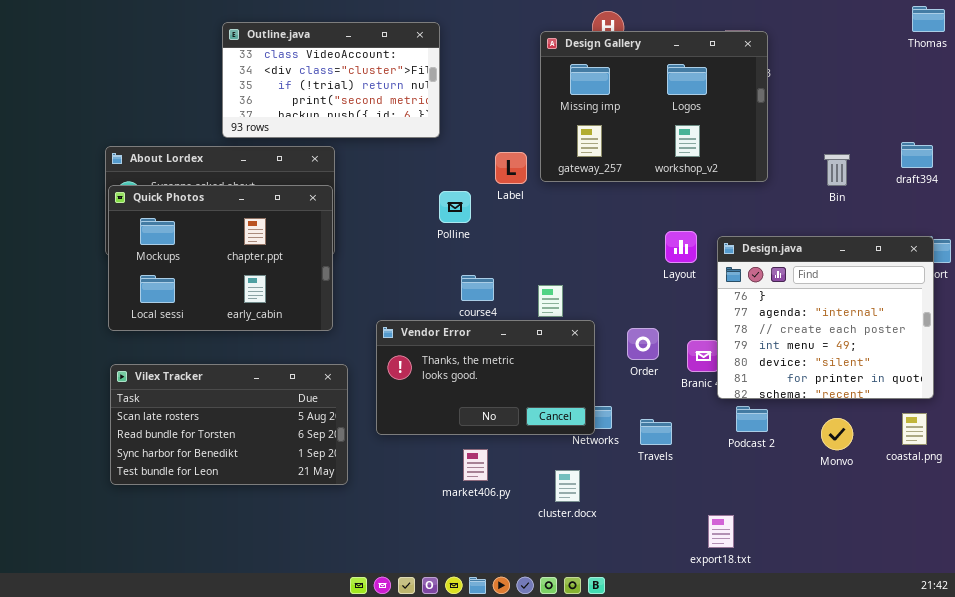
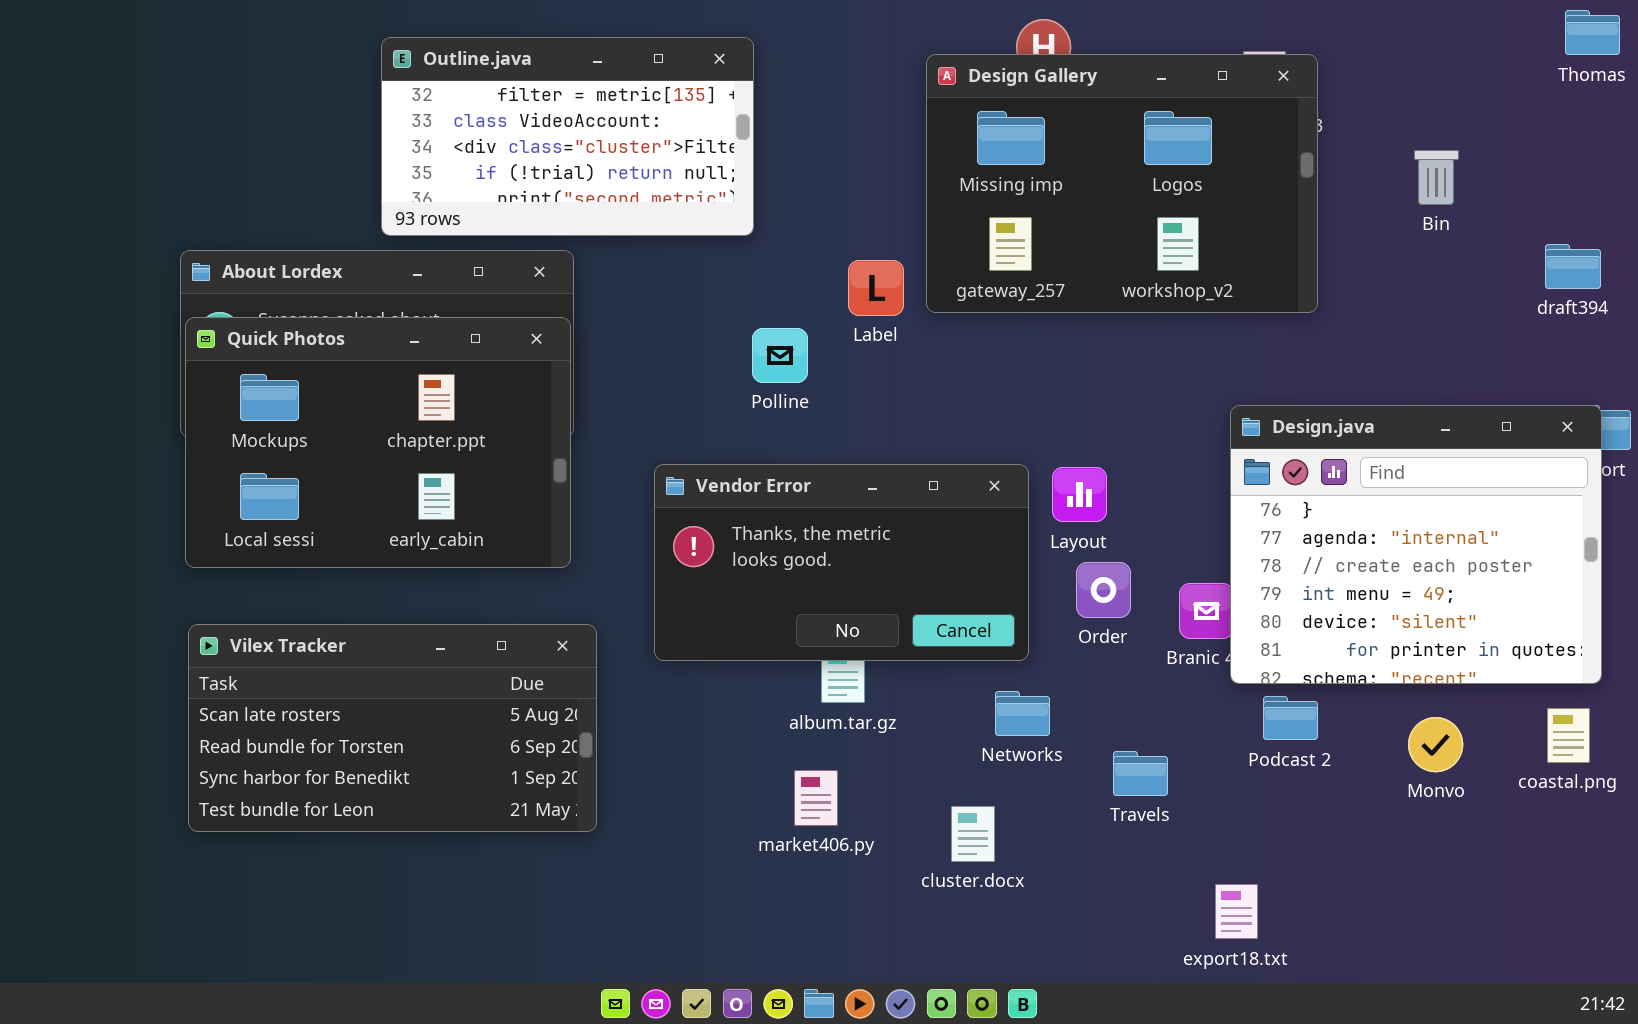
Outline.java: [222,22,440,138] -> [381,37,754,236], scrolled up 1 row
Bin: [824,154,850,186] -> [1414,150,1459,205], moved
Layout: [665,231,697,263] -> [1052,467,1107,522], moved
Vendor Error: [376,320,595,435] -> [654,464,1029,661], moved
Travels: [640,419,672,445] -> [1113,751,1168,796], moved

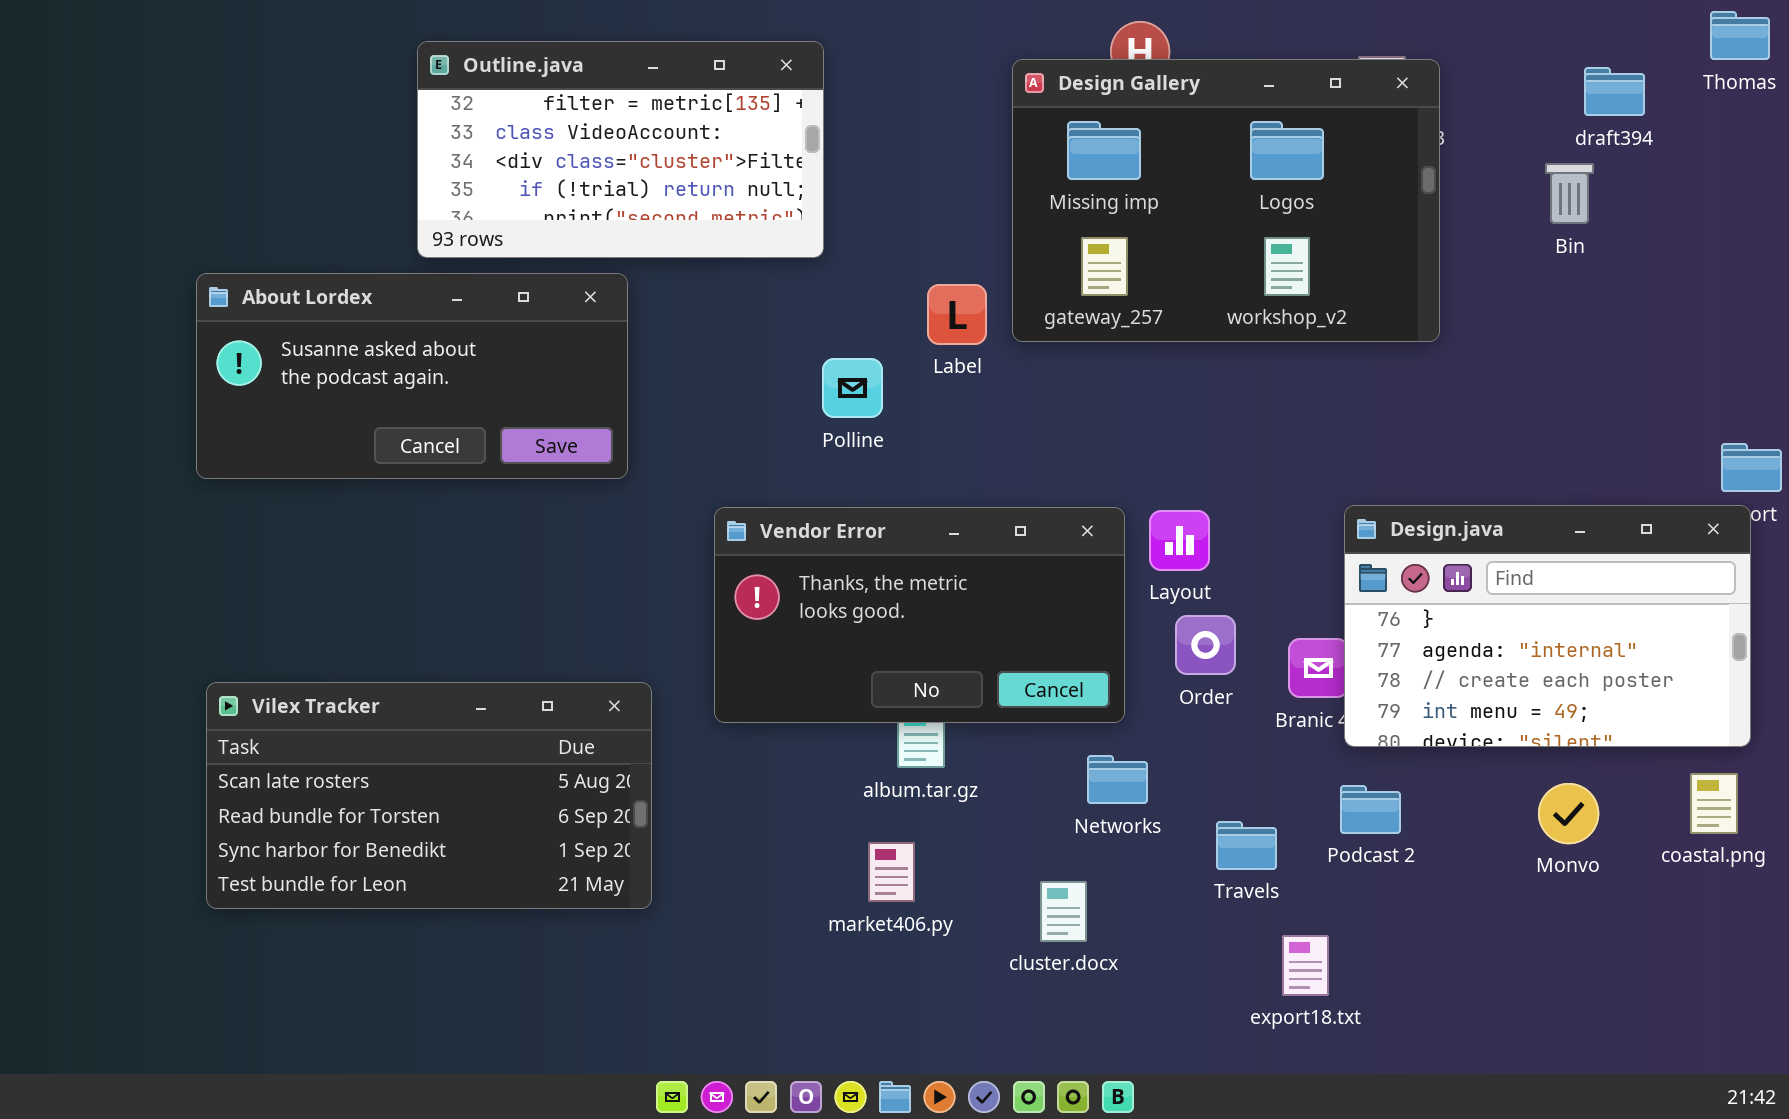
draft394: [1545,244,1601,289] -> [1584,67,1645,116], moved
Quick Photos: [185,317,571,568] -> none, closed
Design.java: [1230,405,1602,684] -> [1344,505,1751,747], resized
Podcast 2: [1263,696,1318,740] -> [1340,785,1401,834], moved
export18.txt: [1215,884,1258,939] -> [1282,935,1329,996], moved

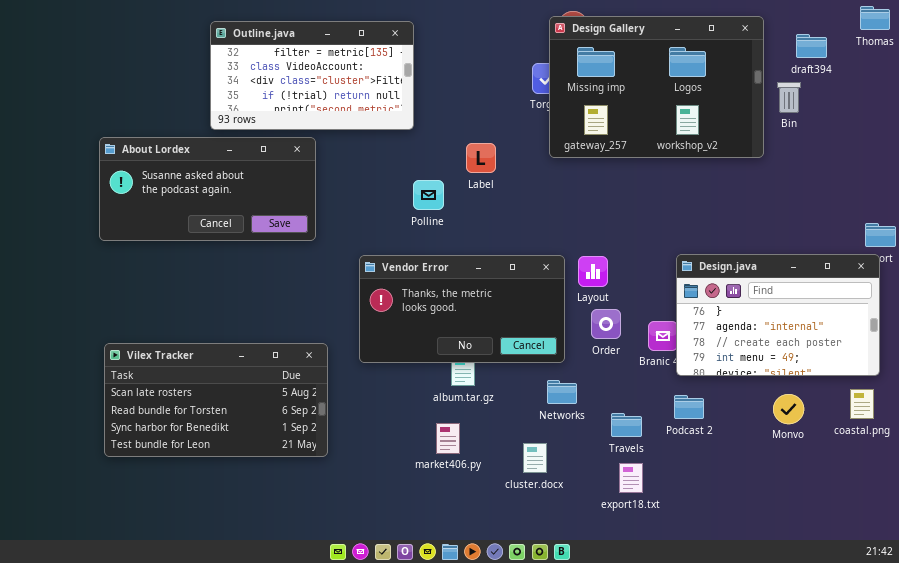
Design Gallery: [1012,59,1440,342] -> [549,16,764,158], moved
export18.txt: [1282,935,1329,996] -> [619,463,643,493], moved

